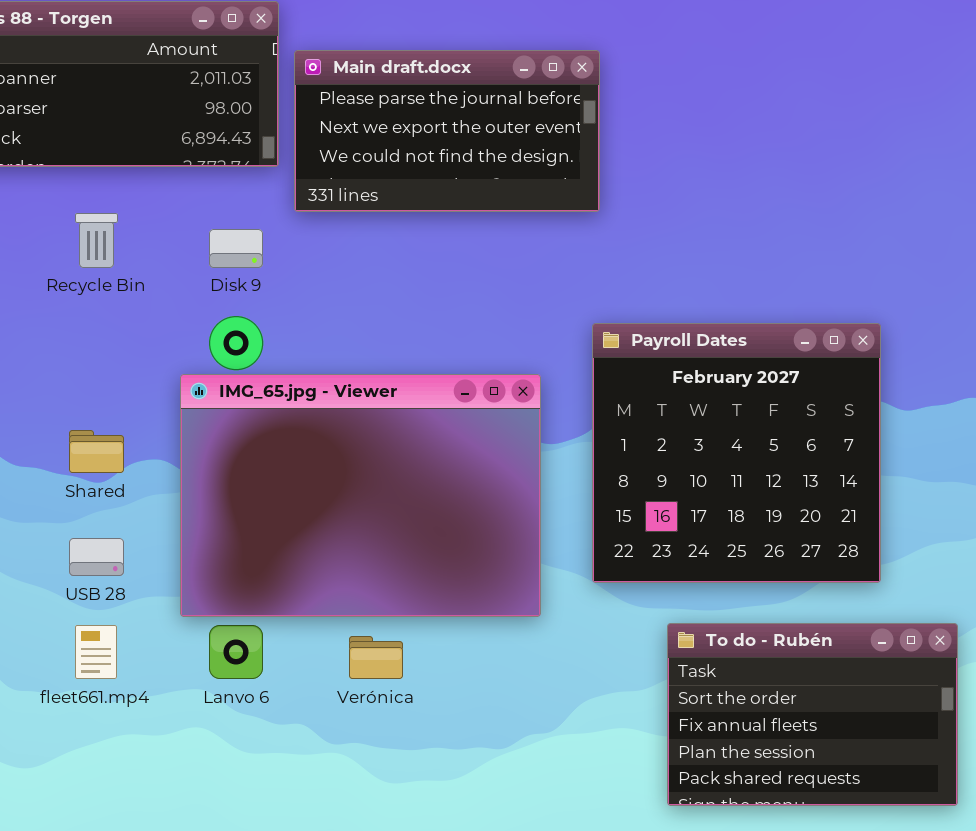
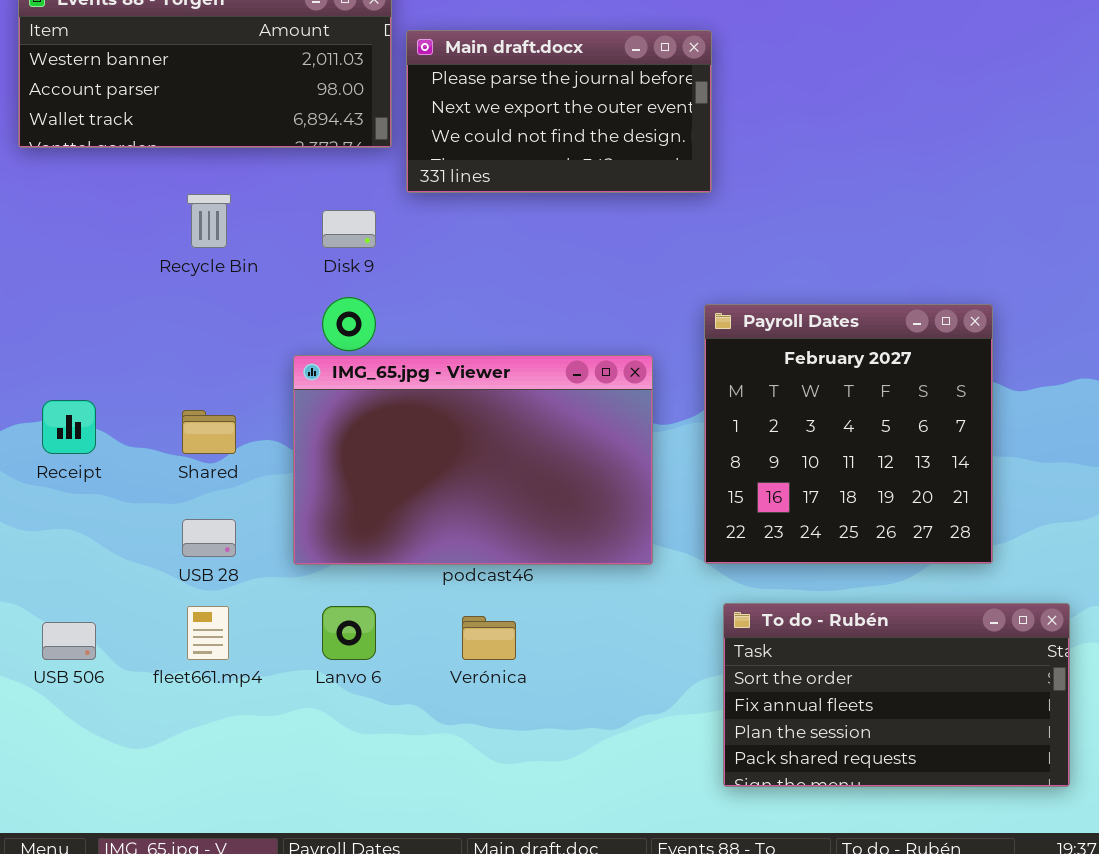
IMG_65.jpg - Viewer: [180,374,541,617] -> [293,355,653,565], resized
To do - Rubén: [667,623,958,806] -> [723,603,1070,787], resized

